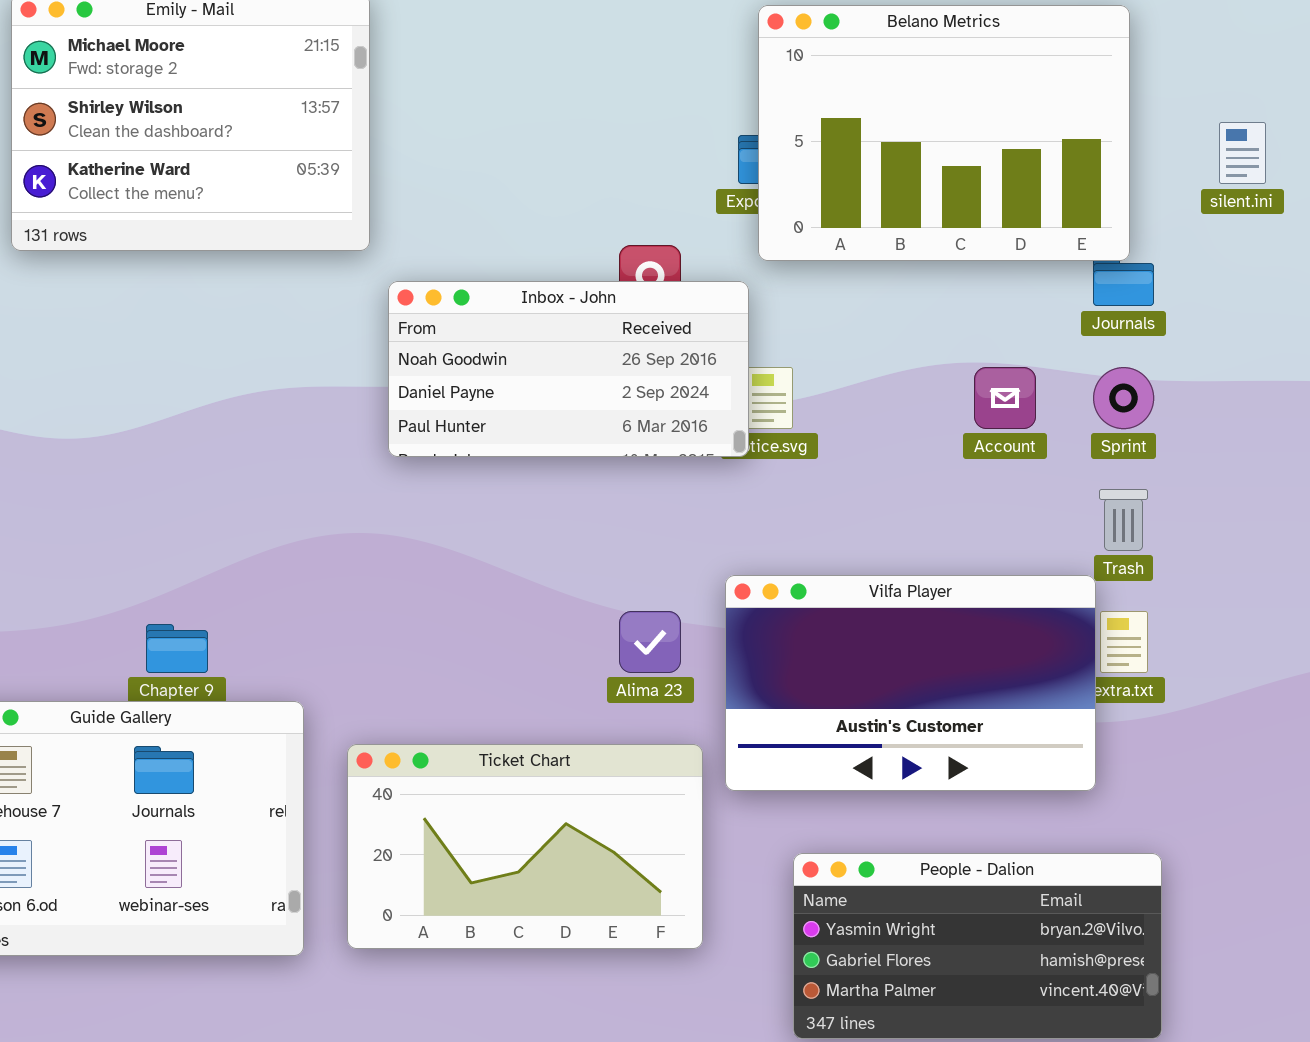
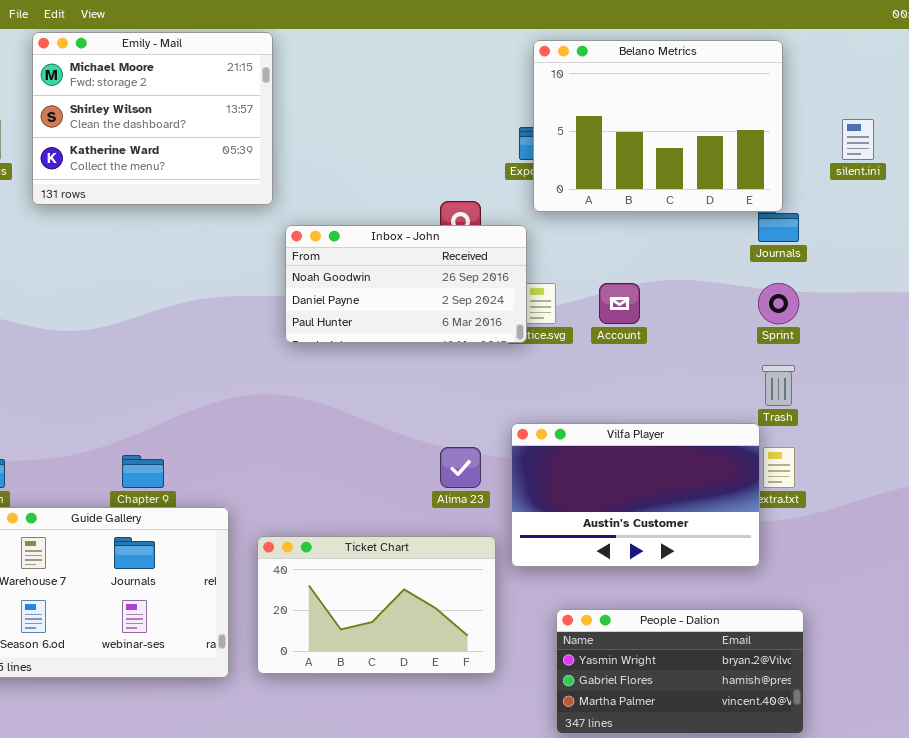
Account: [974,367,1036,429] -> [599,283,640,324], moved

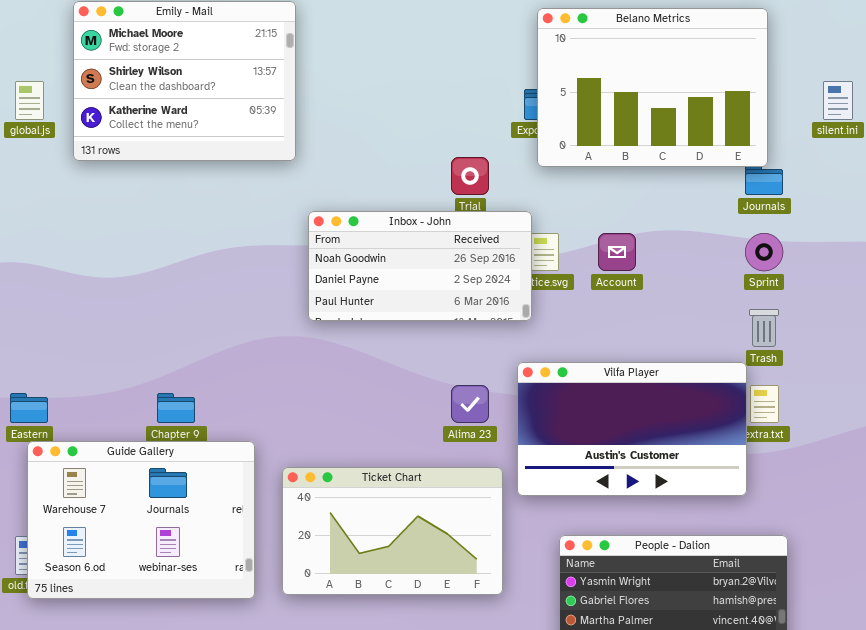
Inbox - John: [285,225,527,343] -> [308,211,532,321], moved

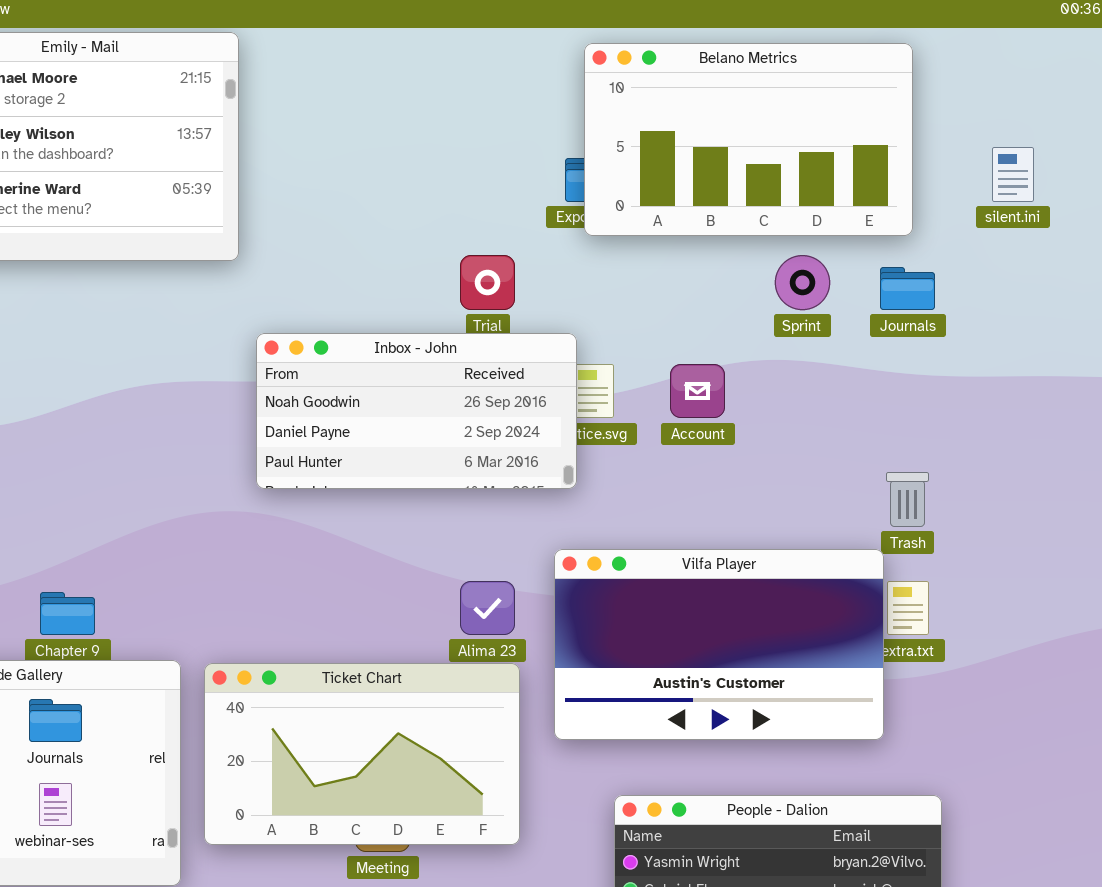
Belano Metrics: [537,8,768,167] -> [584,43,913,236], resized
Sprint: [745,233,783,271] -> [775,255,830,310], moved
Ticket Chart: [282,467,503,595] -> [204,663,520,845], moved

